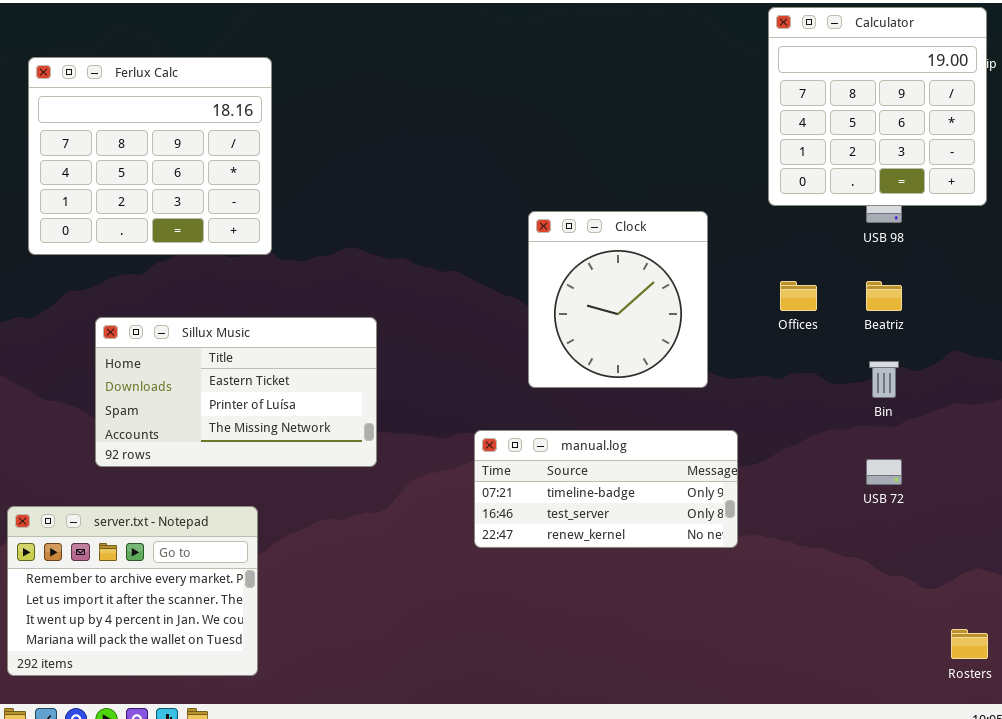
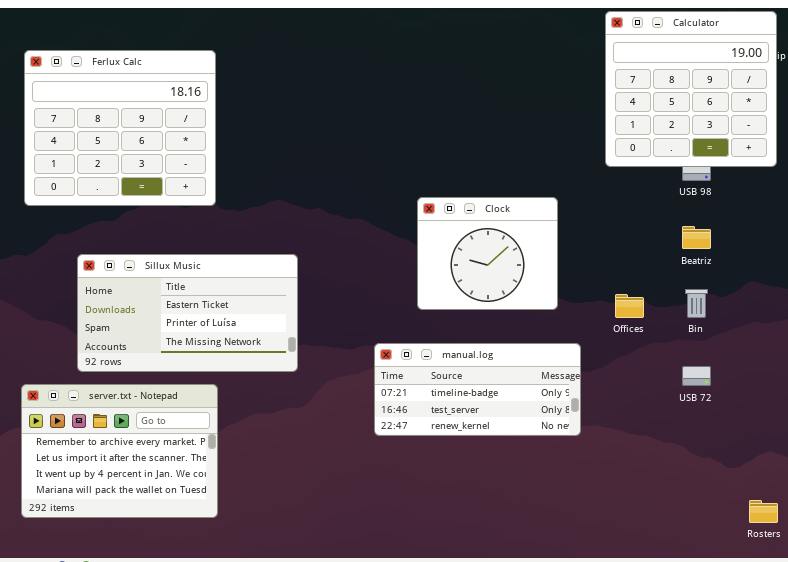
Clock: [528,211,708,388] -> [417,197,558,310], resized
Offices: [780,281,817,311] -> [615,294,644,318], moved
server.txt - Notepad: [7,506,258,676] -> [21,384,218,518], moved

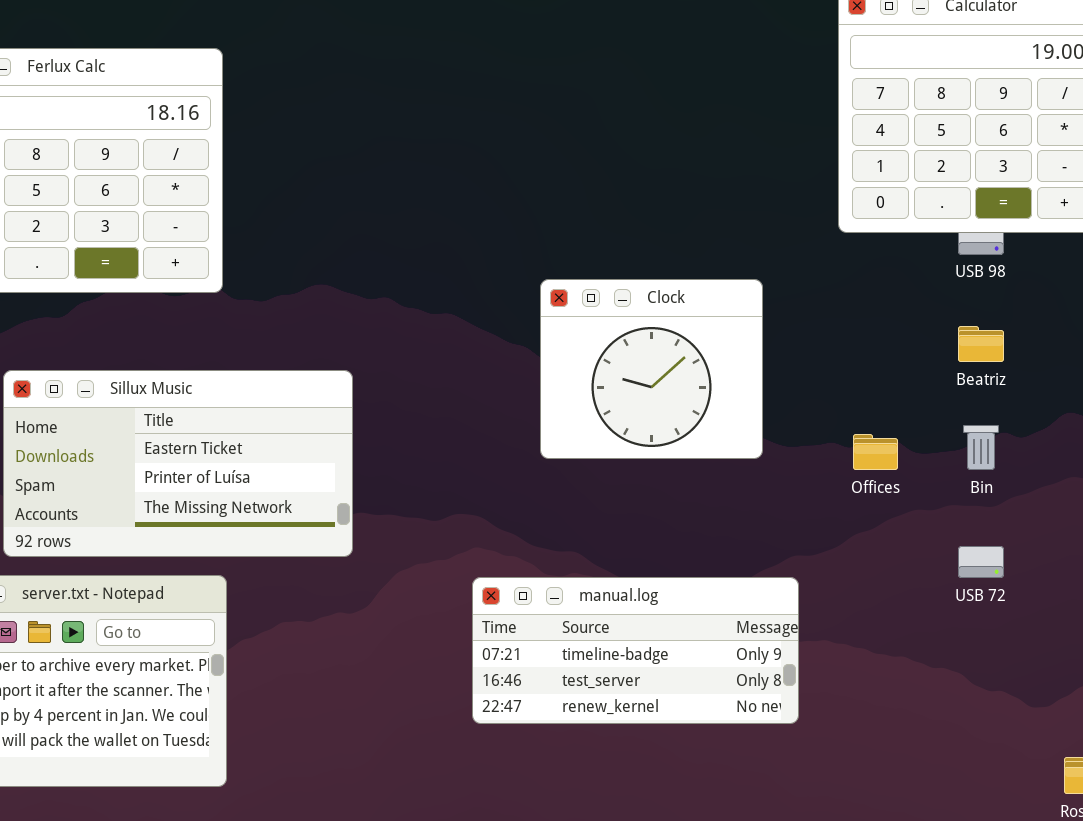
manual.log: [374,343,581,436] -> [472,577,799,724], moved

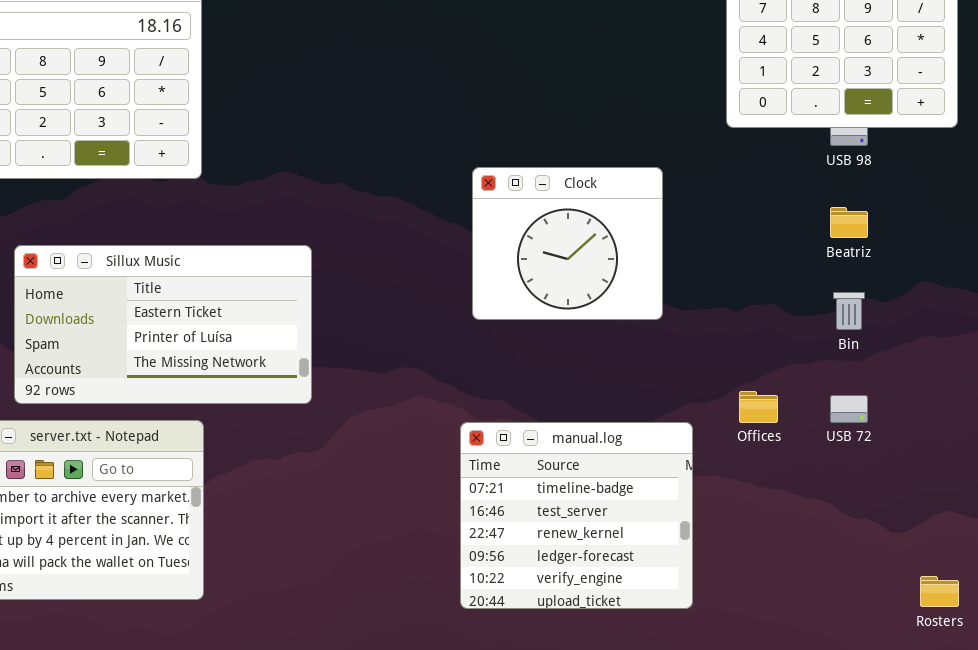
Offices: [853,434,898,470] -> [739,391,778,423], moved
manual.log: [472,577,799,724] -> [460,422,693,609], resized

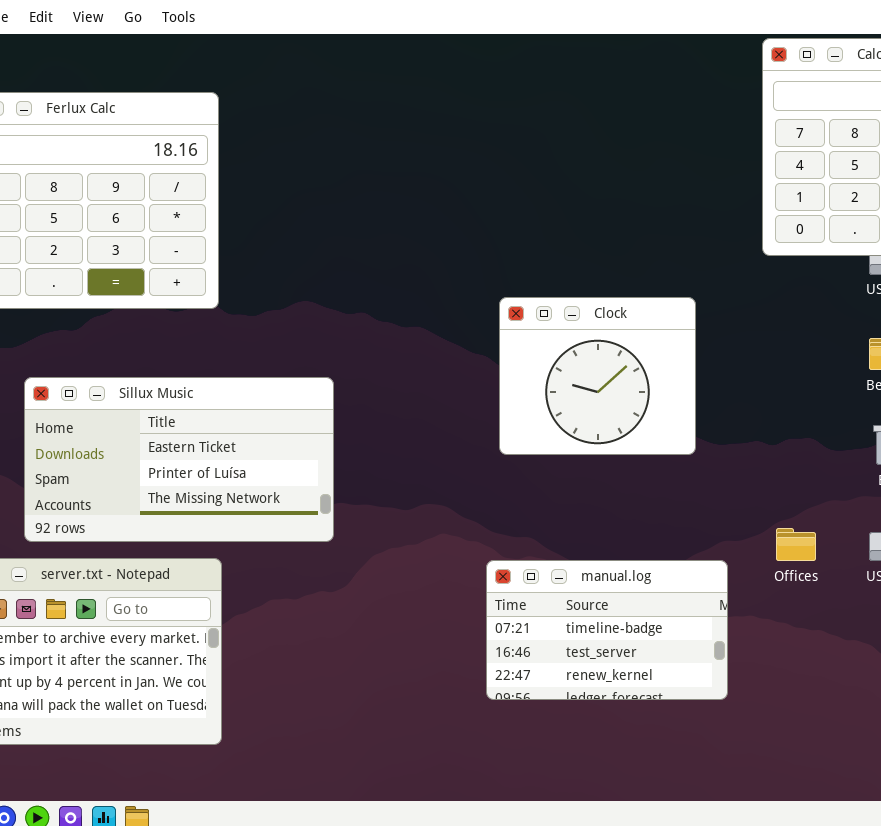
manual.log: [460,422,693,609] -> [486,560,728,700], resized

